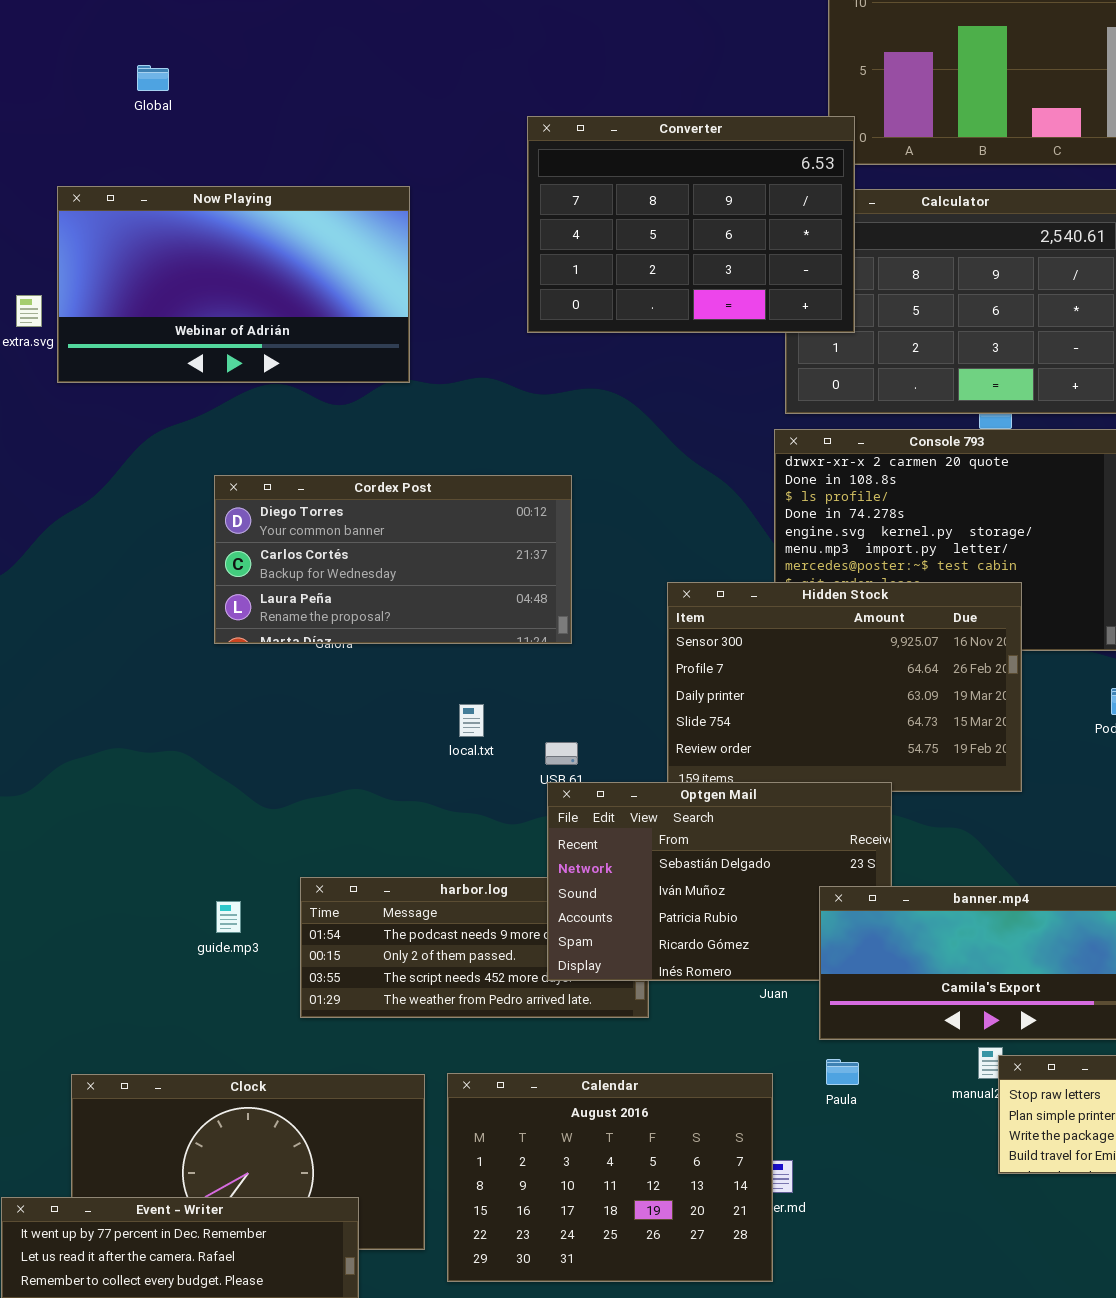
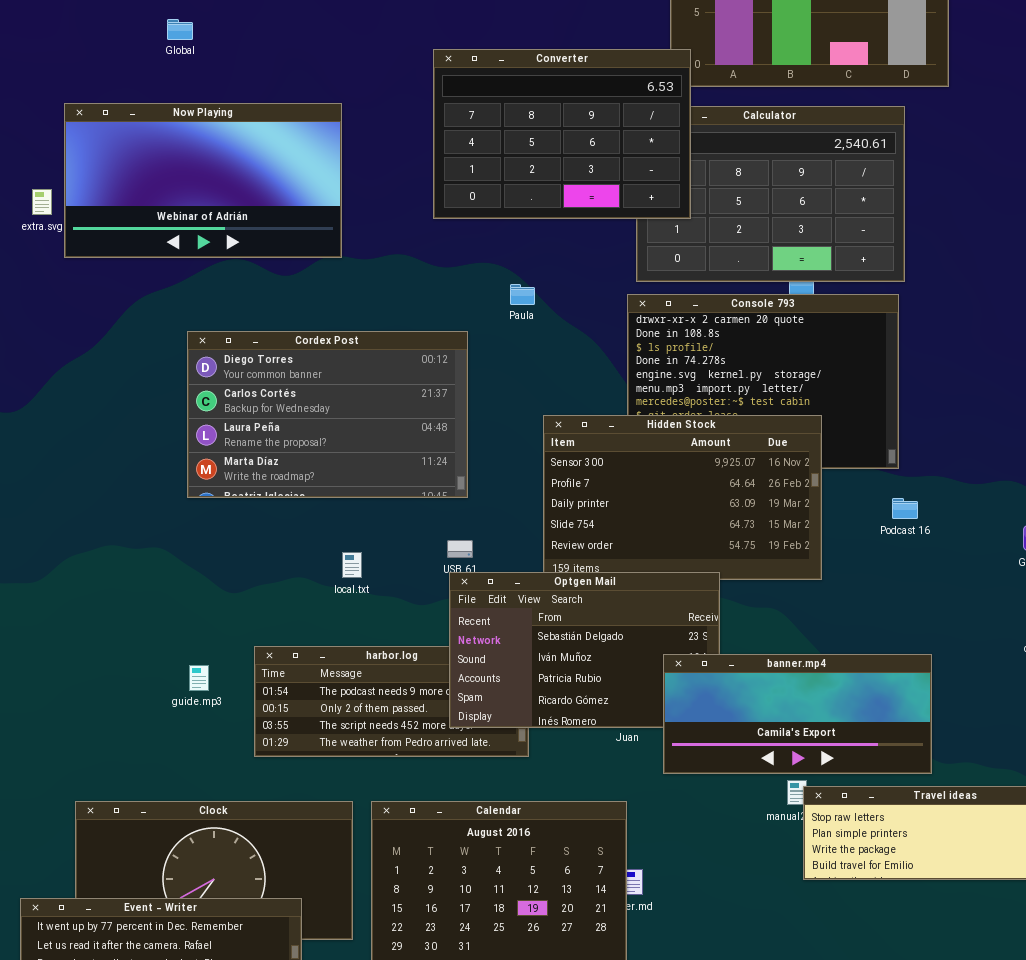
Global: [137,65,169,91] -> [167,19,193,40], moved
Cordex Post: [214,475,572,644] -> [187,331,468,498], resized
local.txt: [459,704,484,737] -> [342,552,362,578], moved
Paula: [826,1059,859,1085] -> [510,284,535,305], moved

